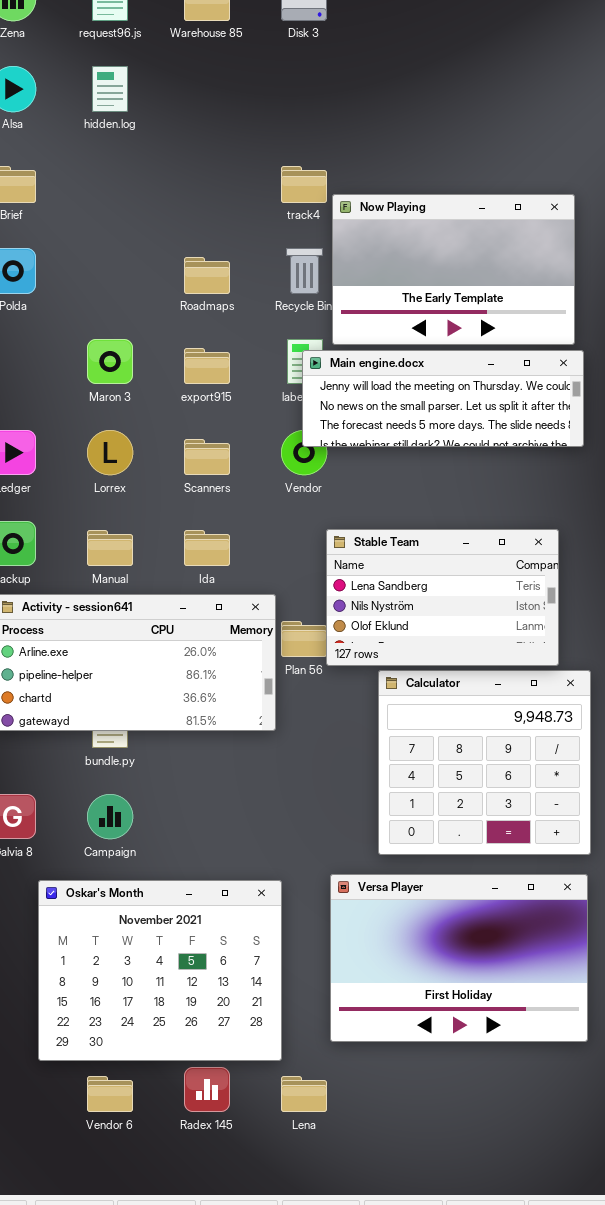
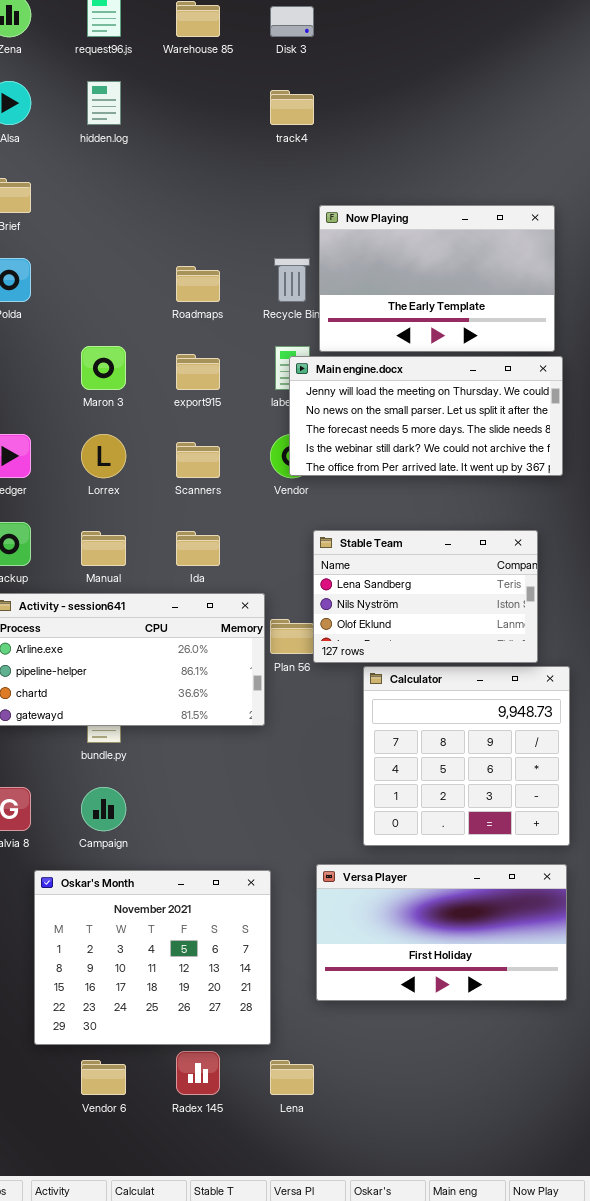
track4: [281,166,327,203] -> [270,90,314,125], moved
Main engine.docx: [302,350,584,447] -> [289,356,563,476], resized
Versa Player: [330,874,588,1042] -> [316,864,567,1001], resized

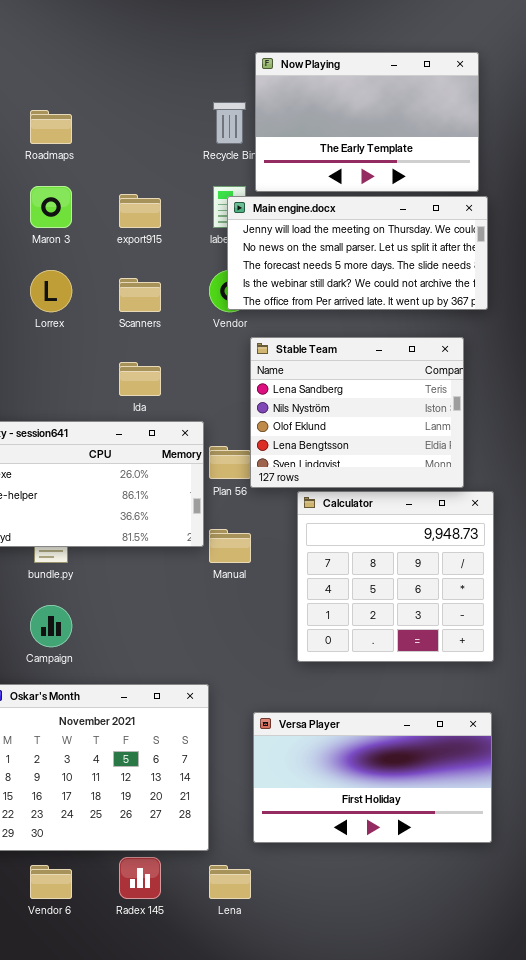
Roadmaps: [176,266,220,302] -> [30,110,72,144], moved
Stable Team: [313,530,538,663] -> [250,337,464,488], resized
Manual: [81,531,126,566] -> [209,529,251,563], moved
Versa Player: [316,864,567,1001] -> [253,712,492,843], moved

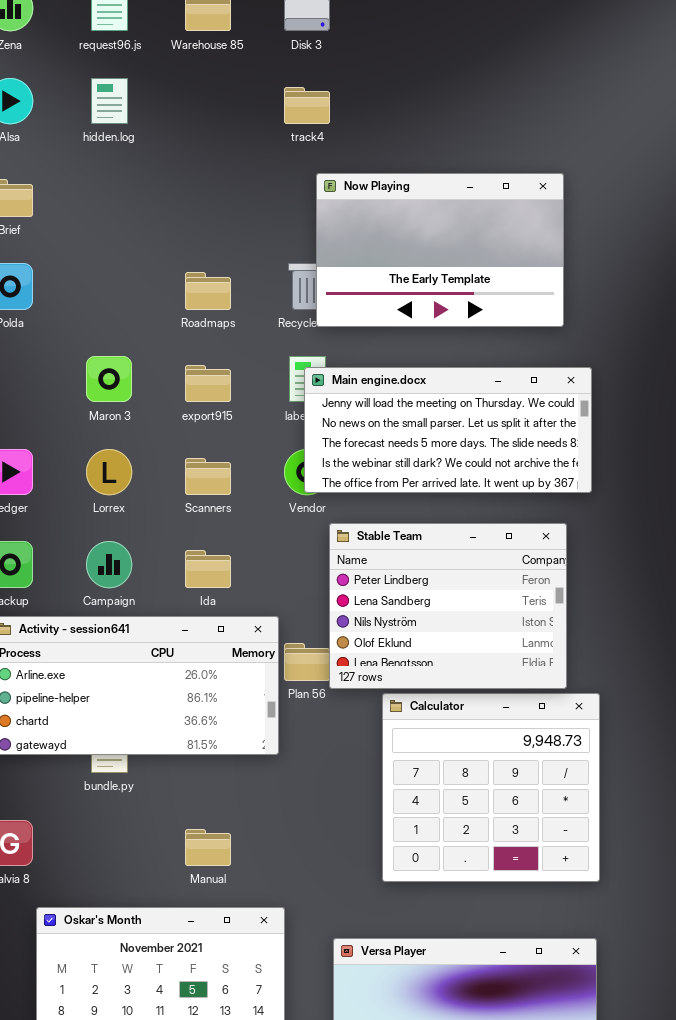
Now Playing: [255,52,479,192] -> [316,173,564,327], moved
Roadmaps: [30,110,72,144] -> [185,272,231,310], moved
Stable Team: [250,337,464,488] -> [329,523,567,689], scrolled up 1 row
Manual: [209,529,251,563] -> [185,829,231,866], moved
Campaign: [30,605,72,647] -> [86,541,132,588], moved

